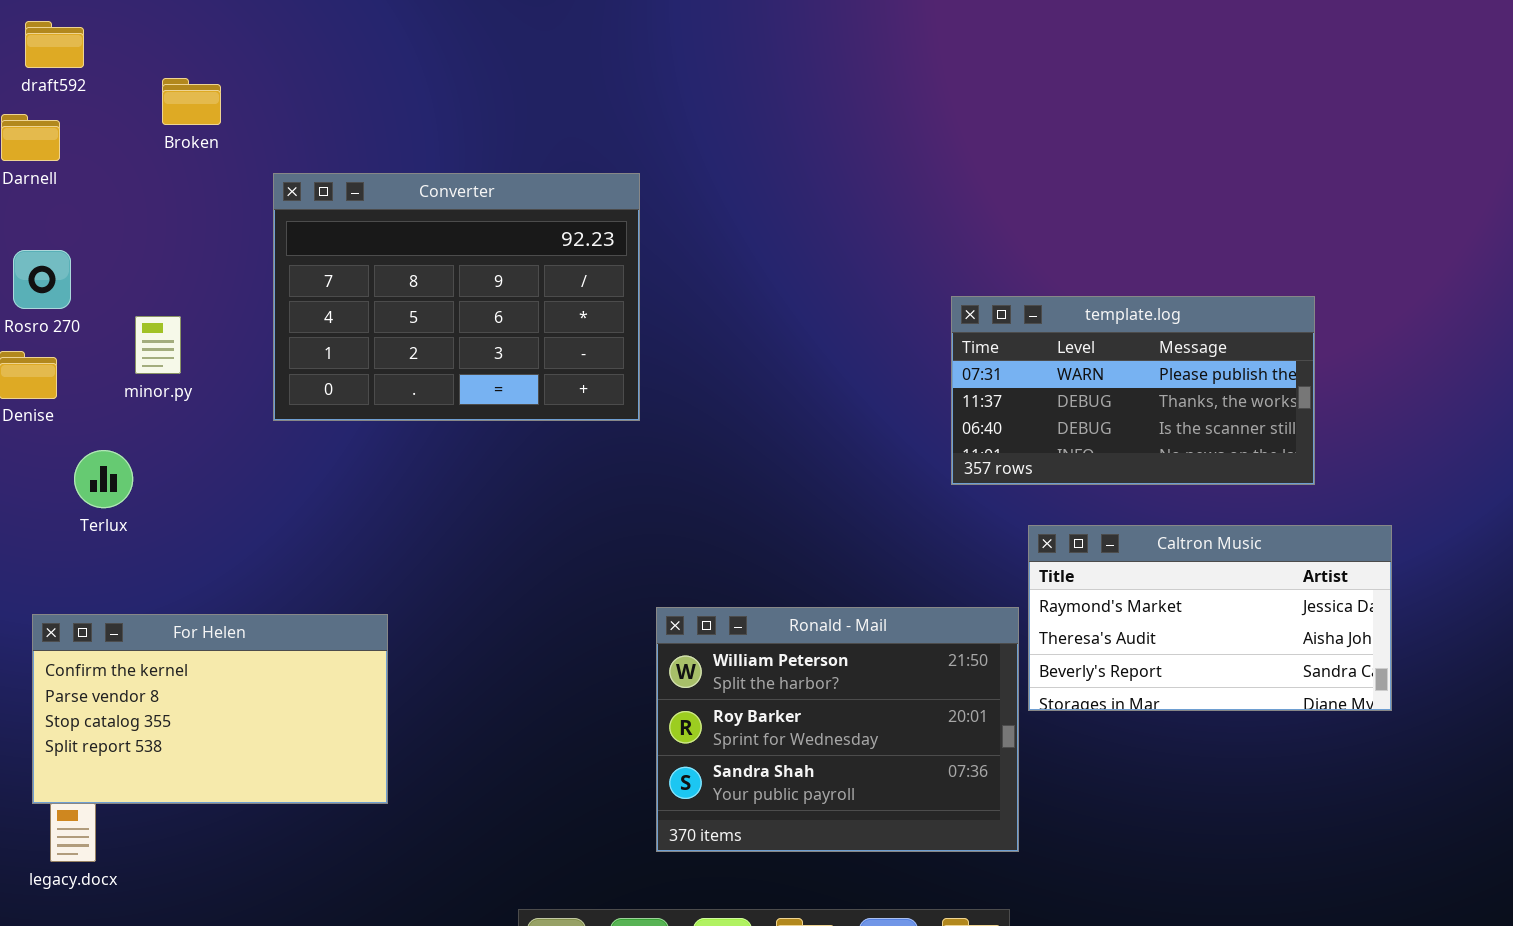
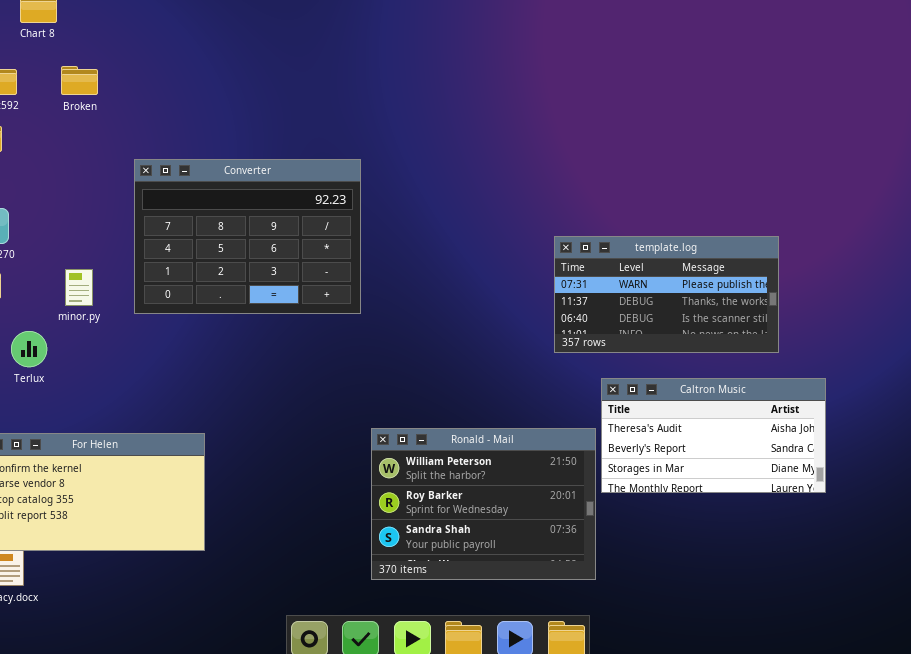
Broken: [162,78,221,125] -> [61,66,98,95], moved
minor.py: [135,316,181,374] -> [65,269,93,306], moved
Caltron Music: [1028,525,1392,711] -> [601,378,826,493], scrolled down 1 row

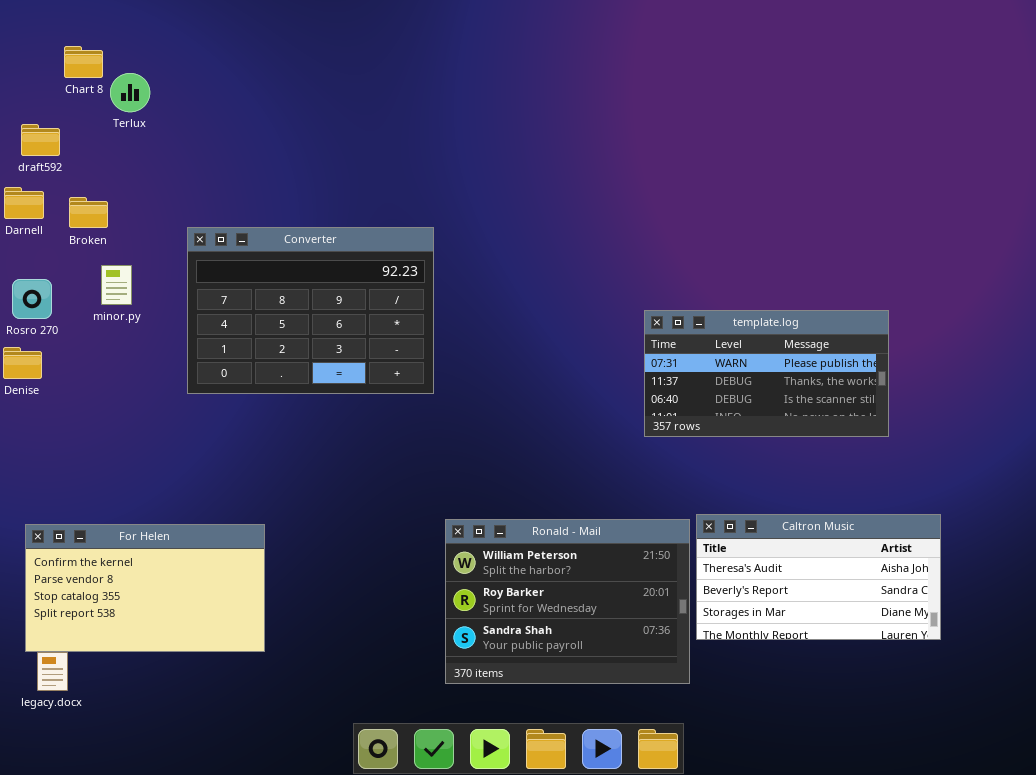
Broken: [61,66,98,95] -> [69,197,108,228], moved
minor.py: [65,269,93,306] -> [101,265,132,305], moved
Terlux: [11,331,47,367] -> [110,73,150,112], moved
Caltron Music: [601,378,826,493] -> [696,514,941,640], moved

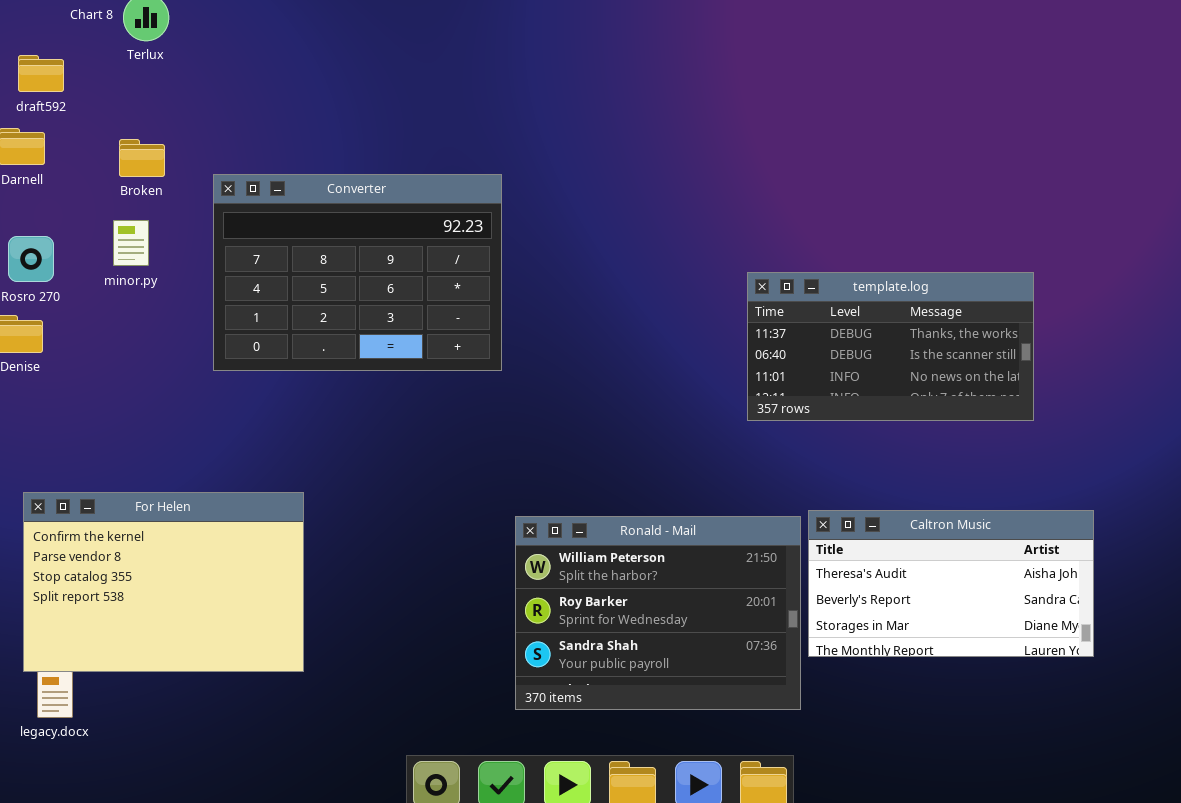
Broken: [69,197,108,228] -> [119,139,165,177], moved
template.log: [644,310,889,437] -> [747,272,1034,421], scrolled down 1 row
For Helen: [25,524,265,652] -> [23,492,304,672], resized

